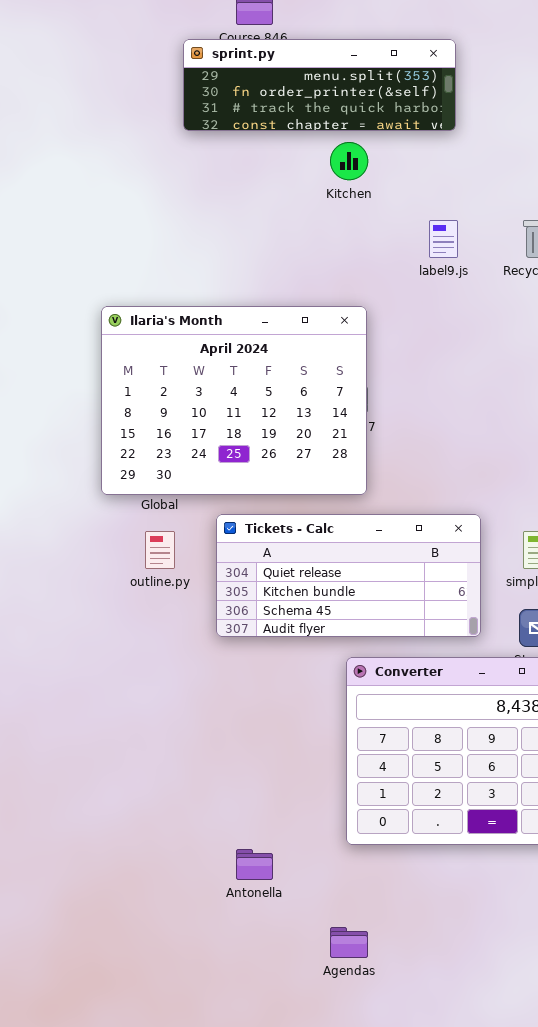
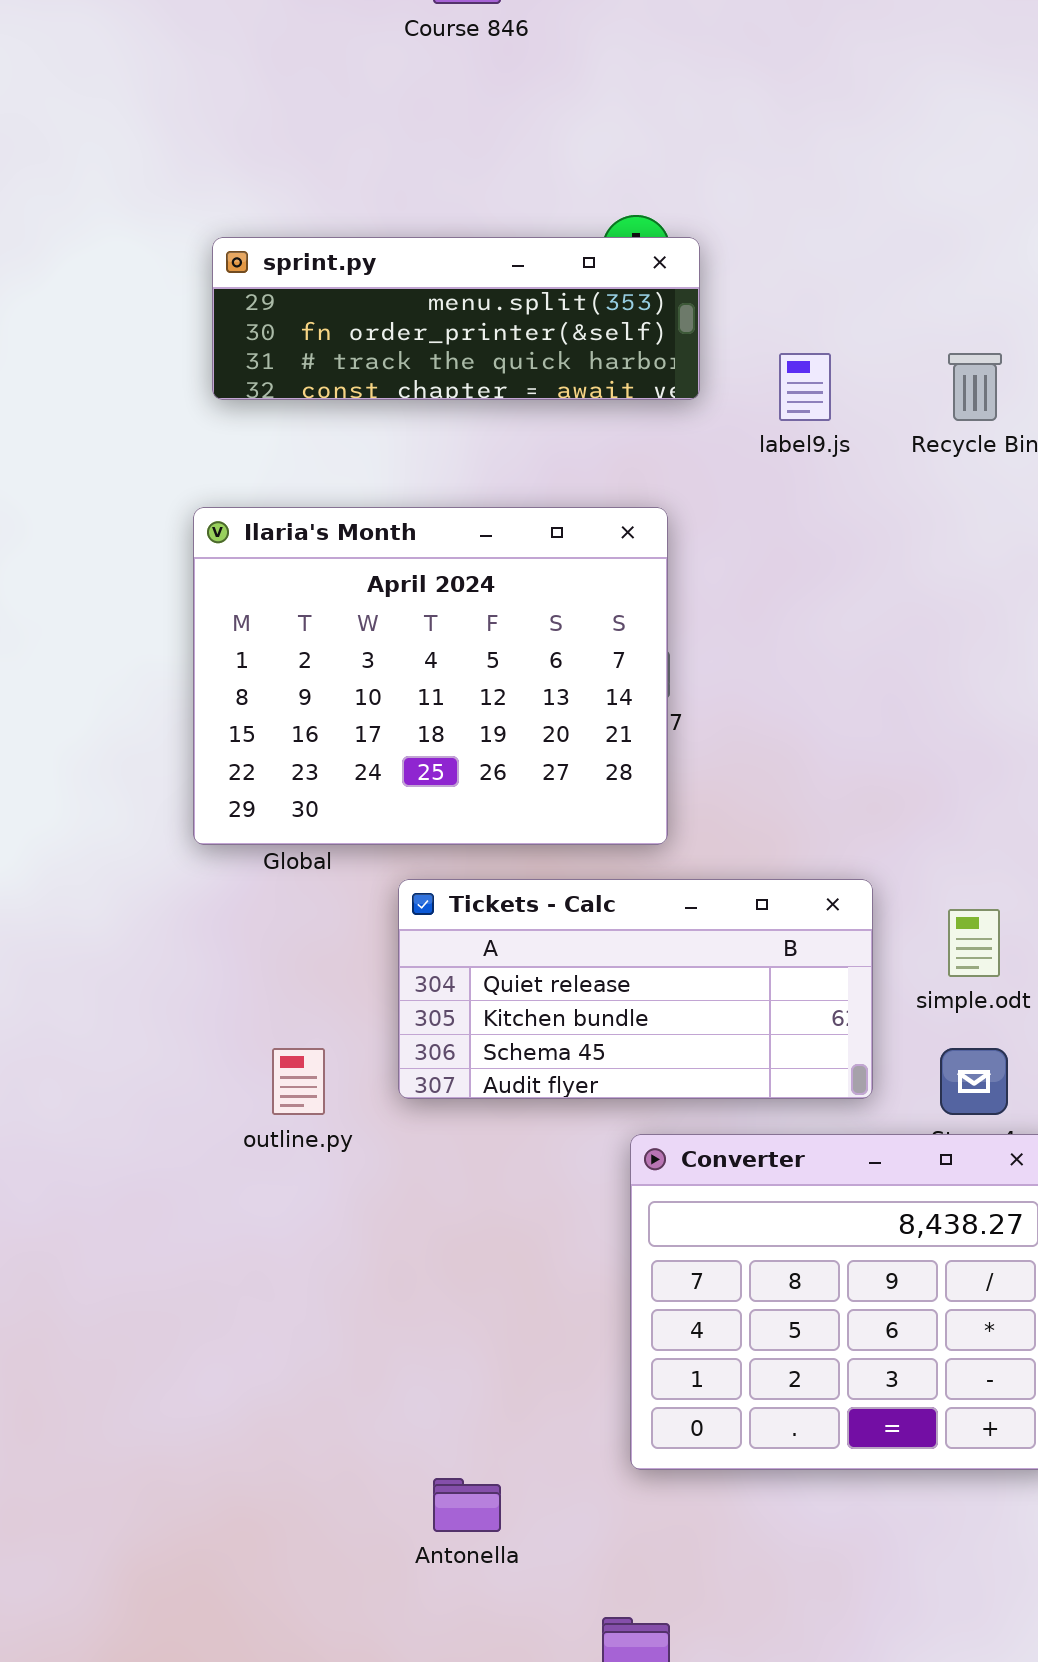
sprint.py: [183,39,456,131] -> [212,237,700,400], moved
outline.py: [145,531,175,569] -> [272,1048,325,1115], moved

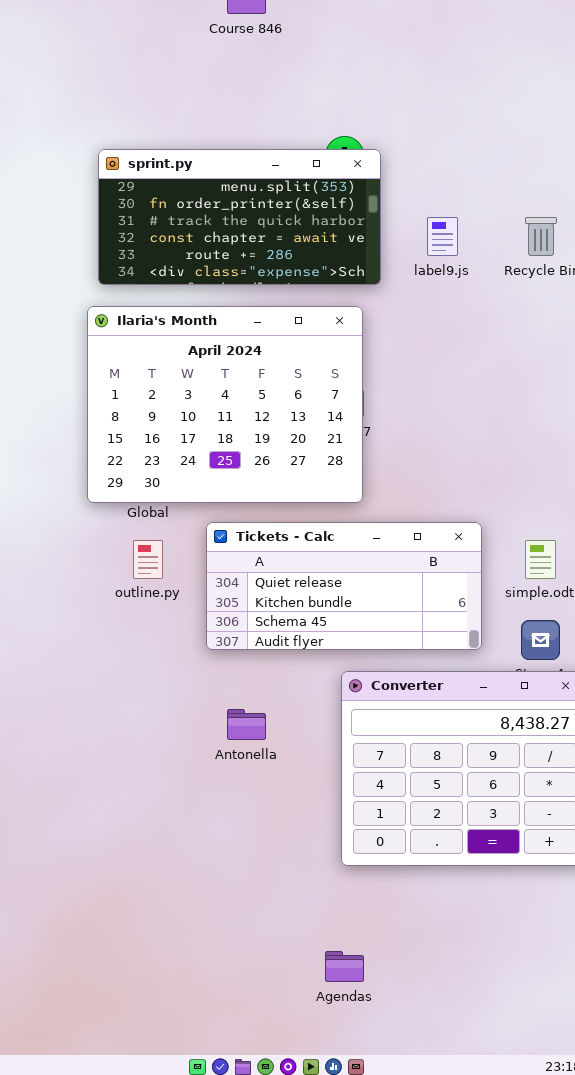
sprint.py: [212,237,700,400] -> [98,149,381,285], resized
outline.py: [272,1048,325,1115] -> [133,540,163,579], moved
Antonella: [433,1478,501,1532] -> [227,709,266,740], moved

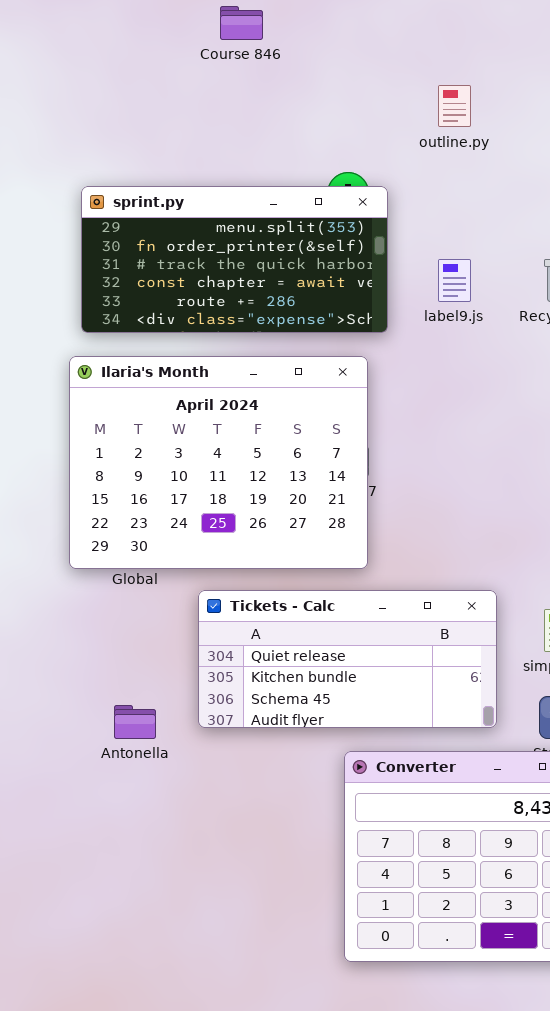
outline.py: [133,540,163,579] -> [438,85,471,127], moved
Antonella: [227,709,266,740] -> [114,705,156,739], moved

